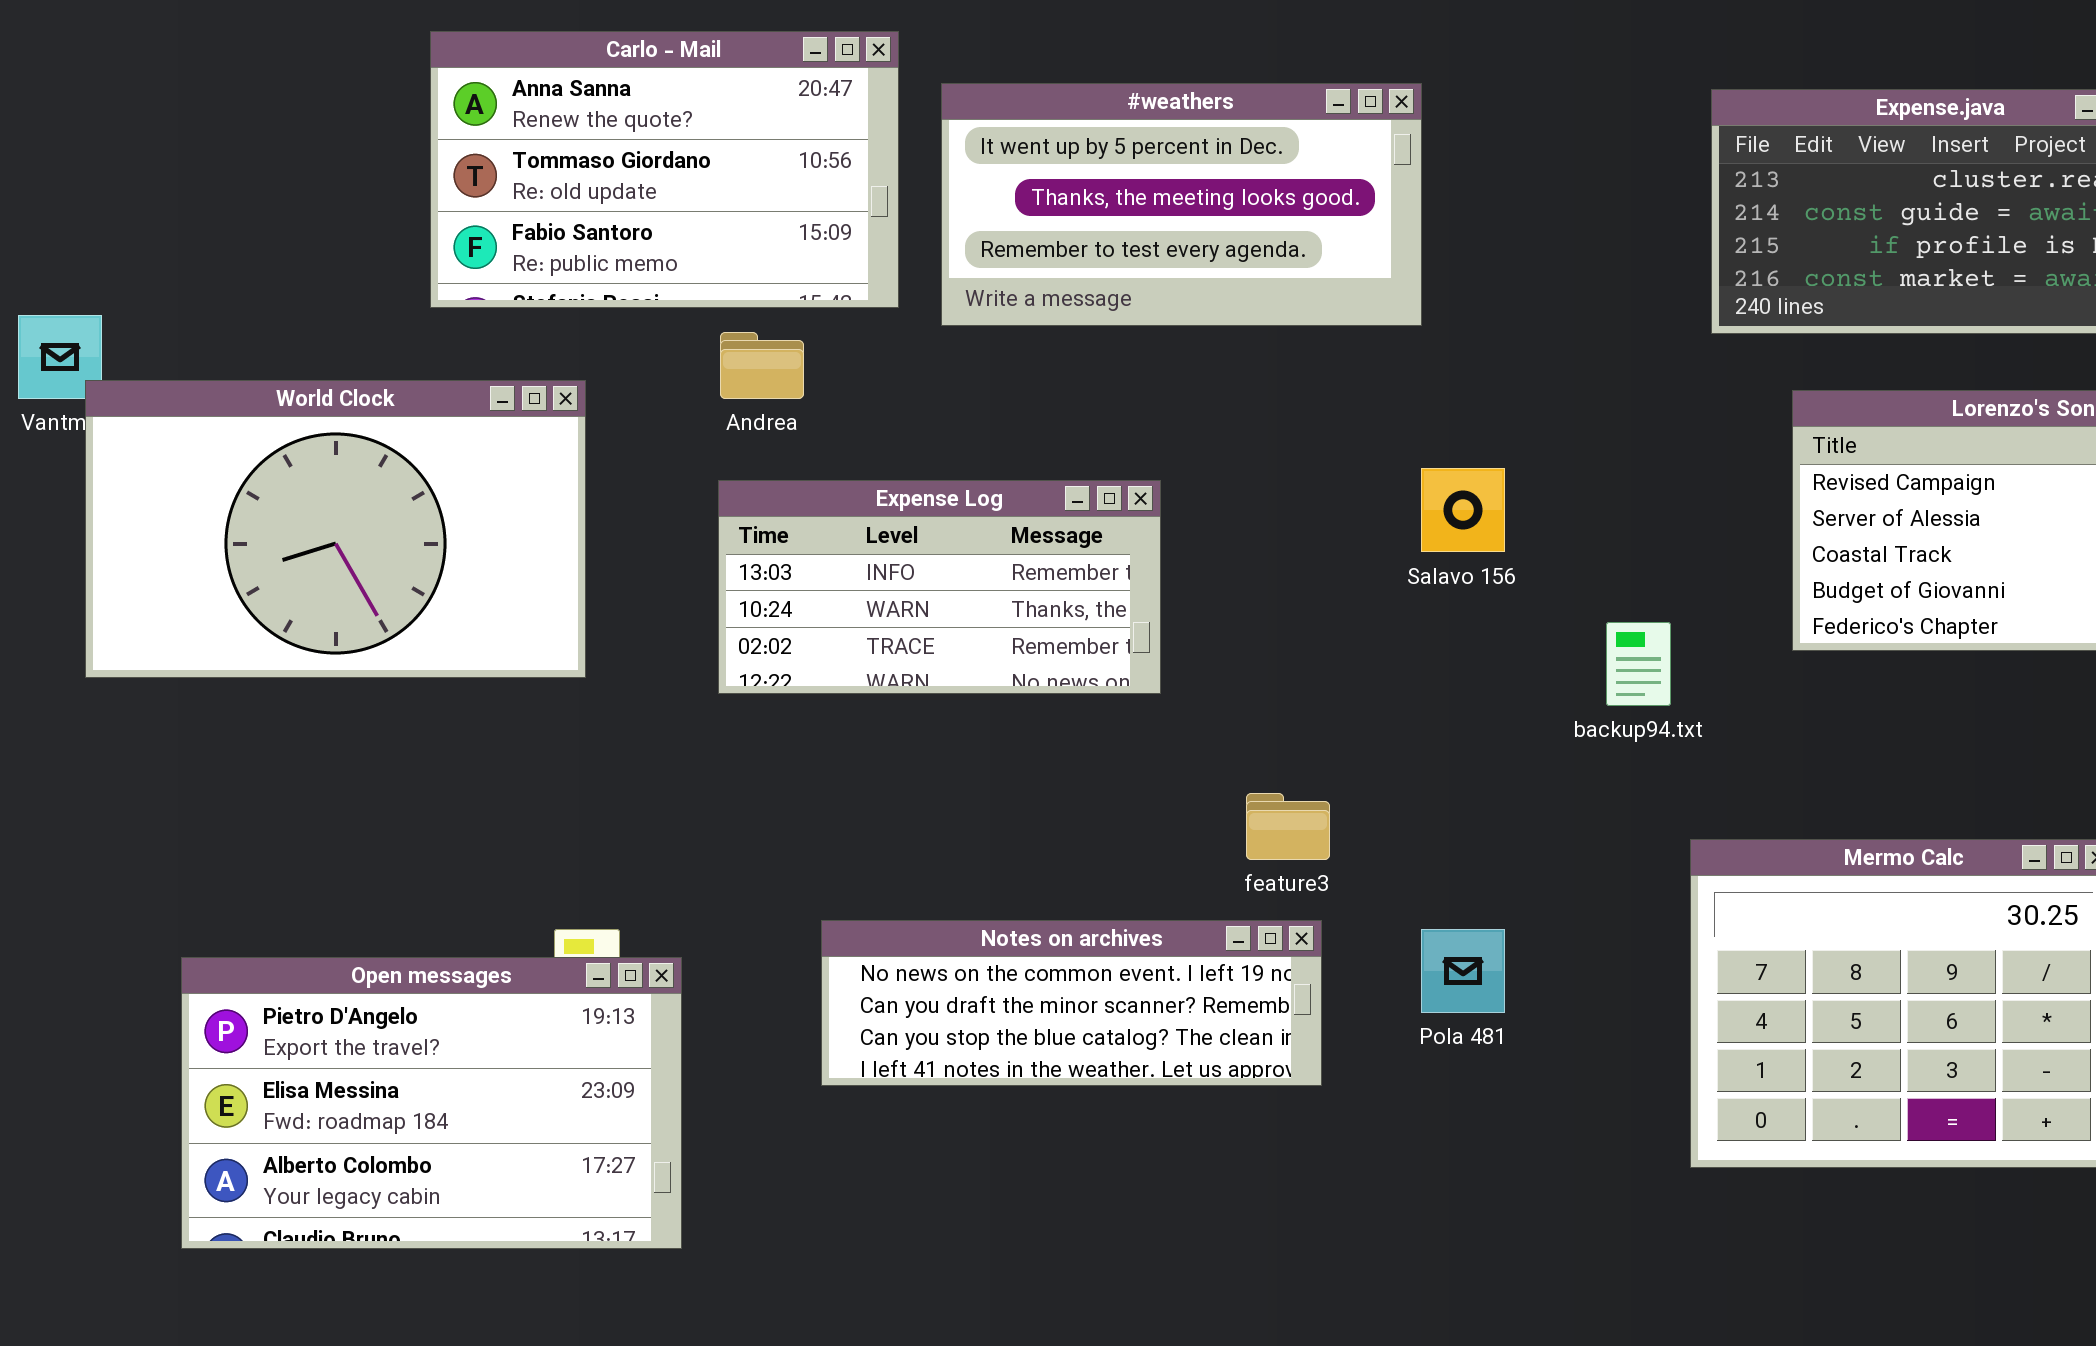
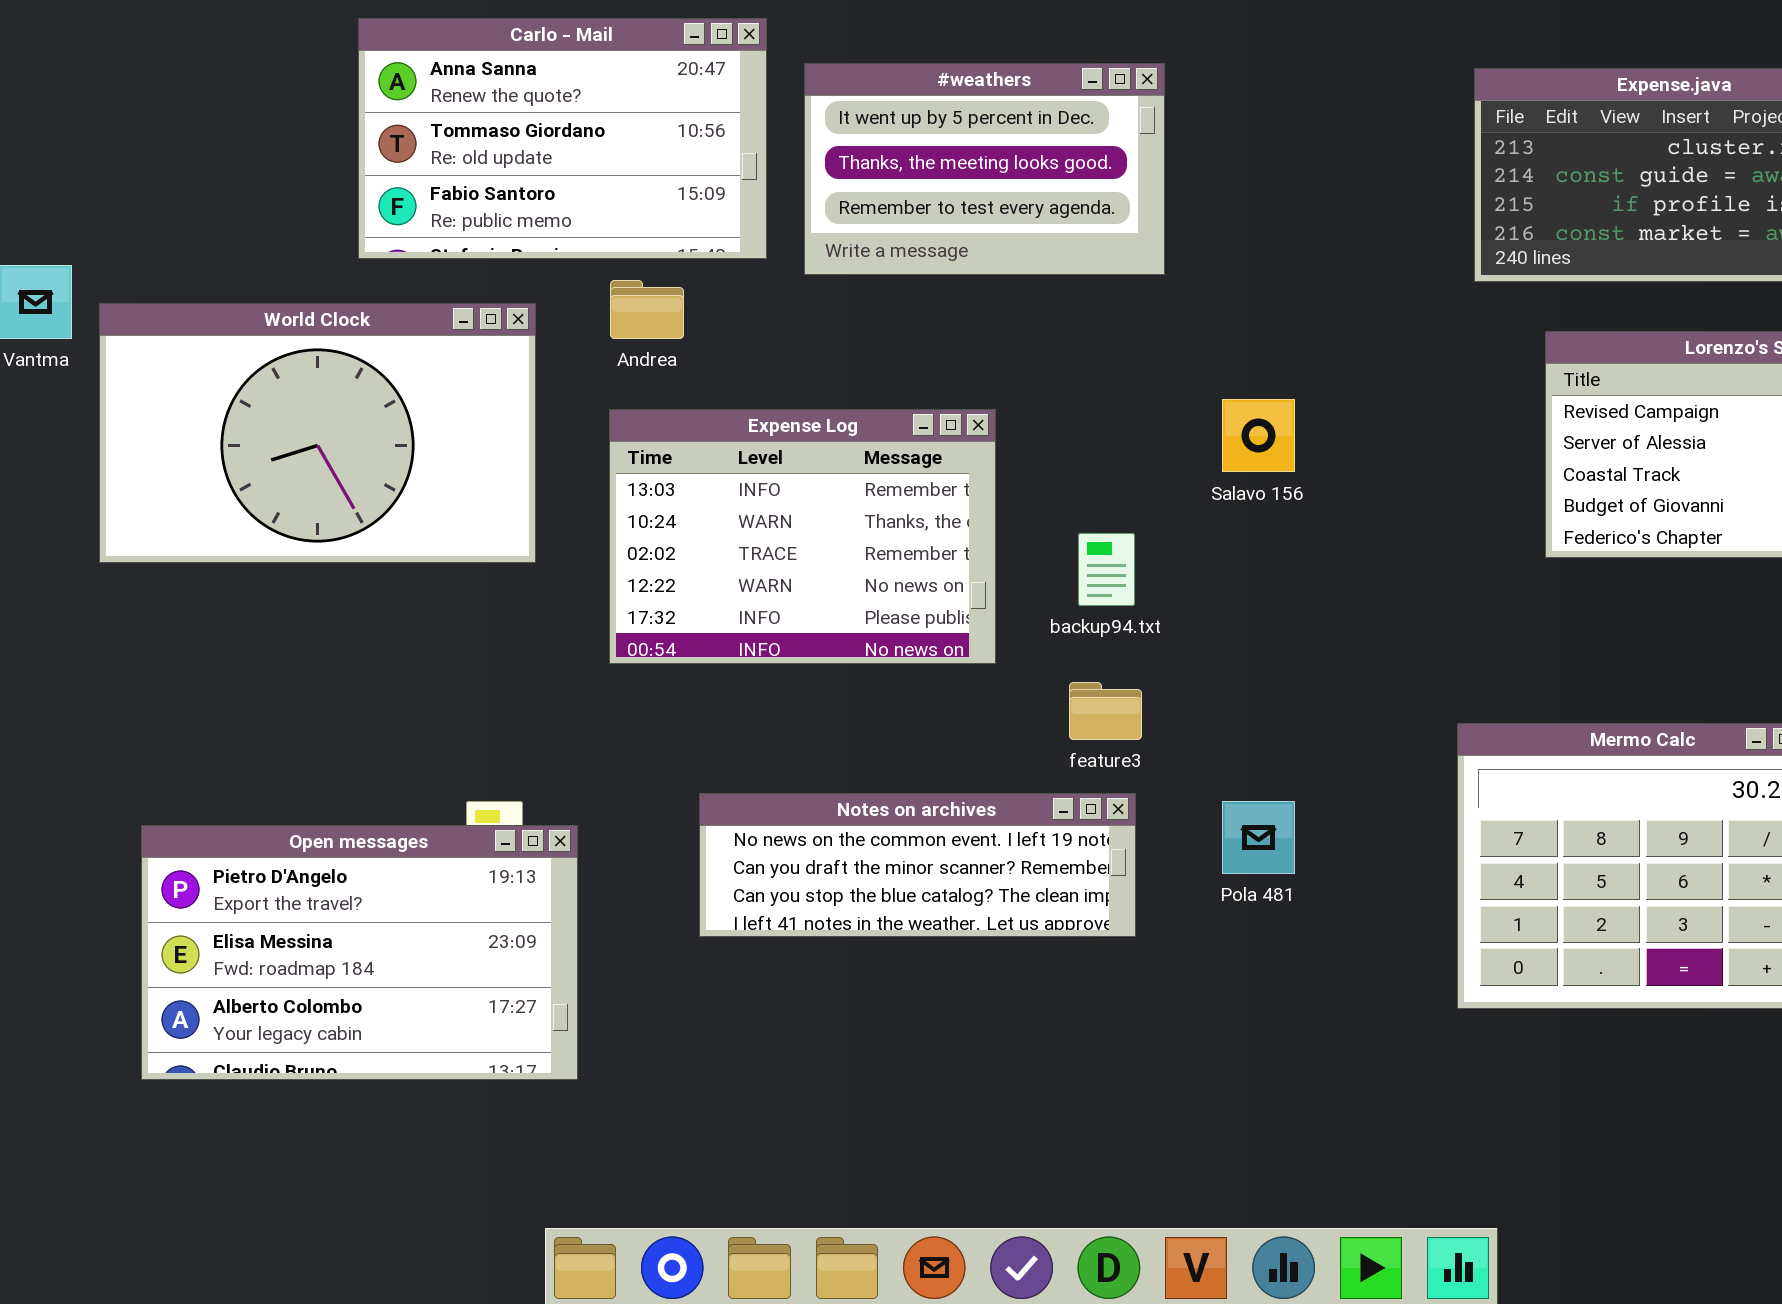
#weathers: [941,83,1422,326] -> [804,63,1165,275], resized
World Clock: [85,380,586,678] -> [99,303,536,563], moved
Expense Log: [718,480,1161,694] -> [609,409,996,664], resized
backup94.txt: [1606,622,1671,706] -> [1078,533,1135,606], moved

